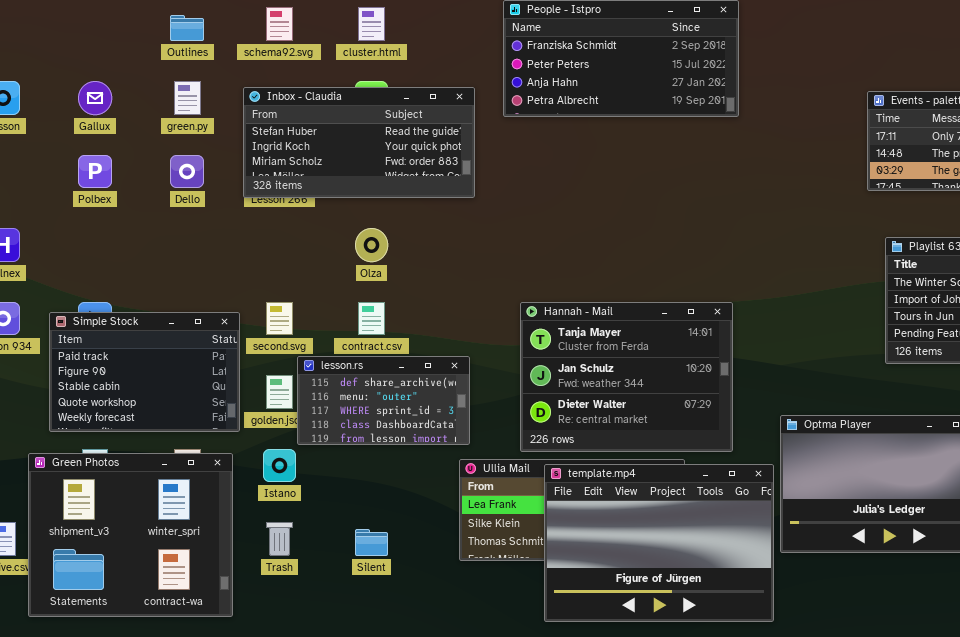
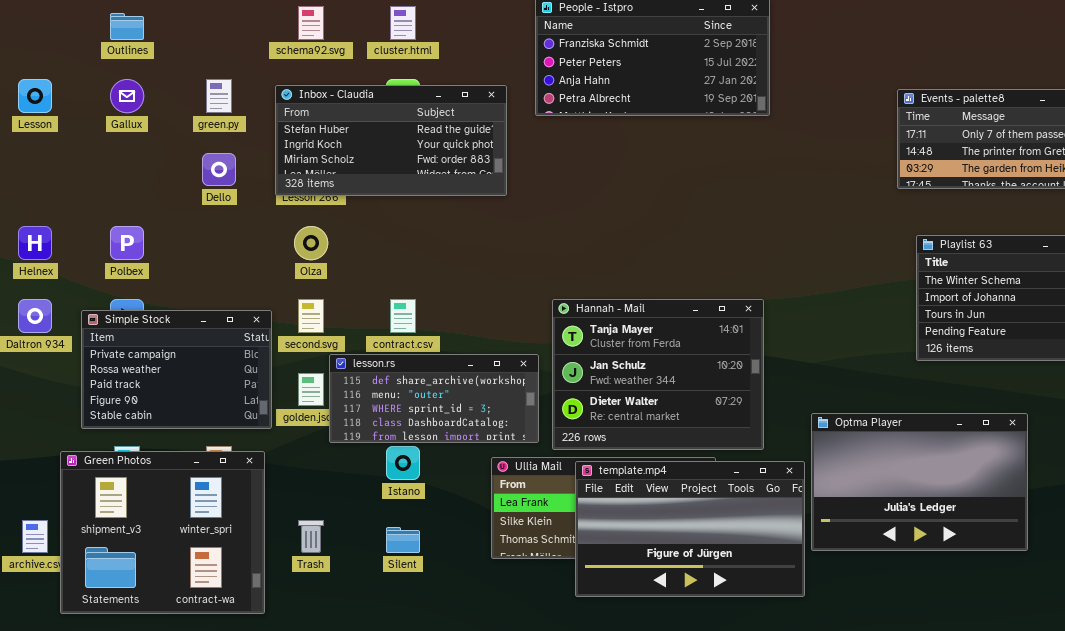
Outlines: [170,15,204,41] -> [110,13,144,40], moved
Polbex: [78,155,112,188] -> [110,226,144,260], moved
Olza: [355,228,388,262] -> [294,226,328,260], moved
Simple Stock: [49,312,240,432] -> [81,310,272,429], scrolled up 2 rows
lesson.rs: [297,356,470,445] -> [329,354,539,443], resized
Istano: [263,449,296,482] -> [386,446,420,480], moved
template.mp4: [544,464,774,622] -> [575,461,805,597], resized

